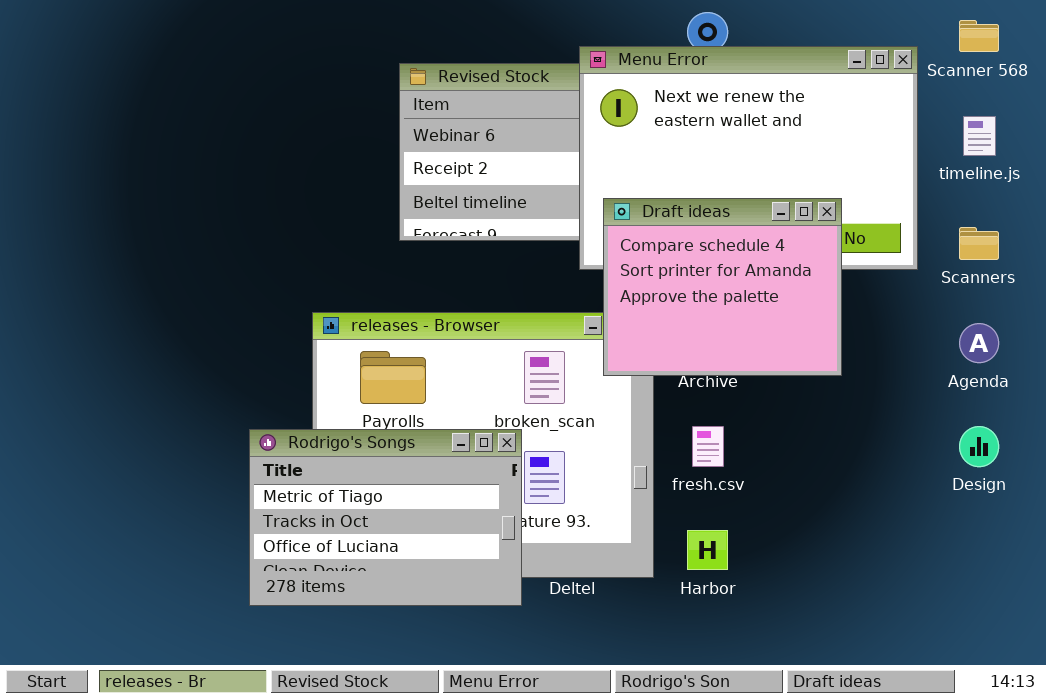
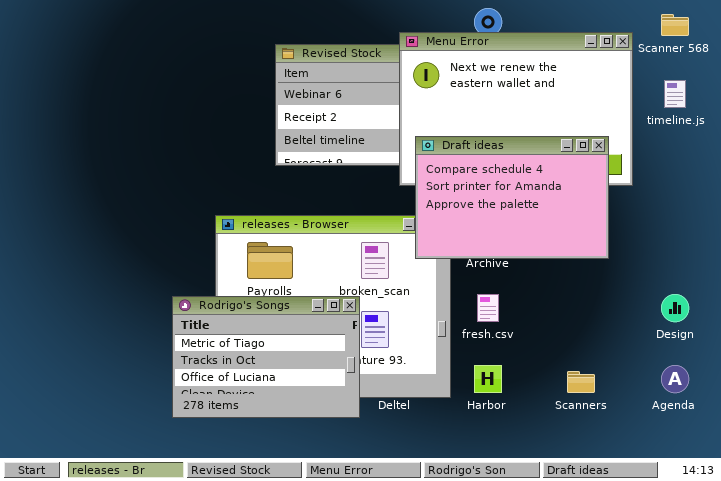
Draft ideas: [603,198,842,376] -> [415,136,609,259], resized
Scanners: [959,227,999,260] -> [567,371,595,393], moved
Agenda: [959,323,999,363] -> [661,365,689,393], moved

